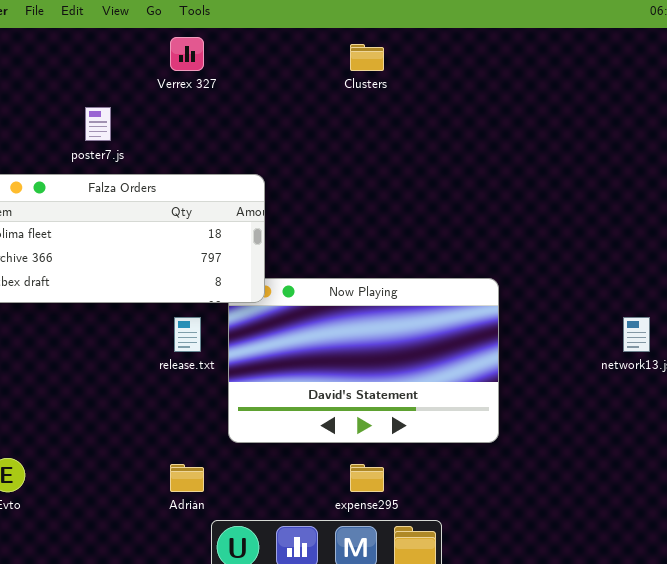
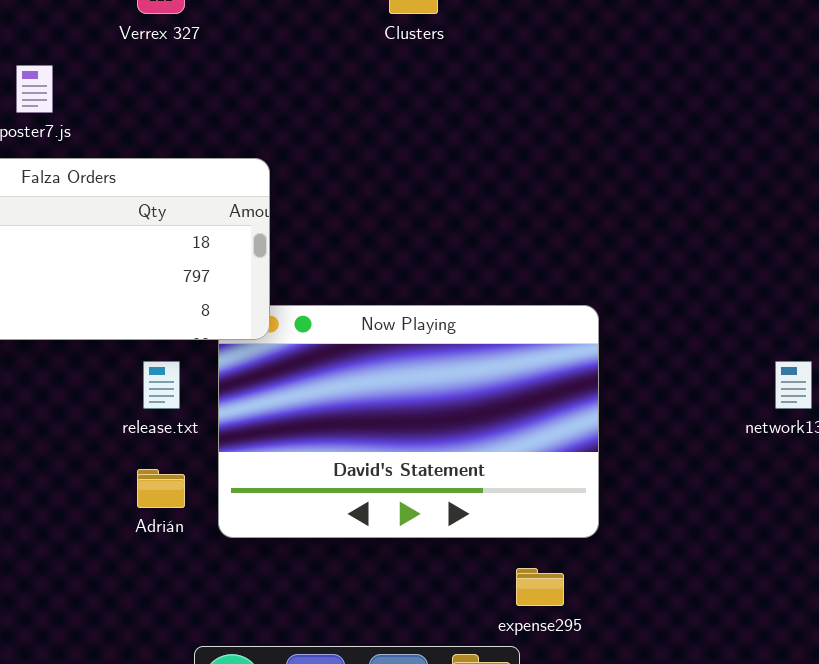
Adrián: [170,464,204,492] -> [137,469,185,508], moved
expense295: [350,464,384,492] -> [516,568,564,606], moved

